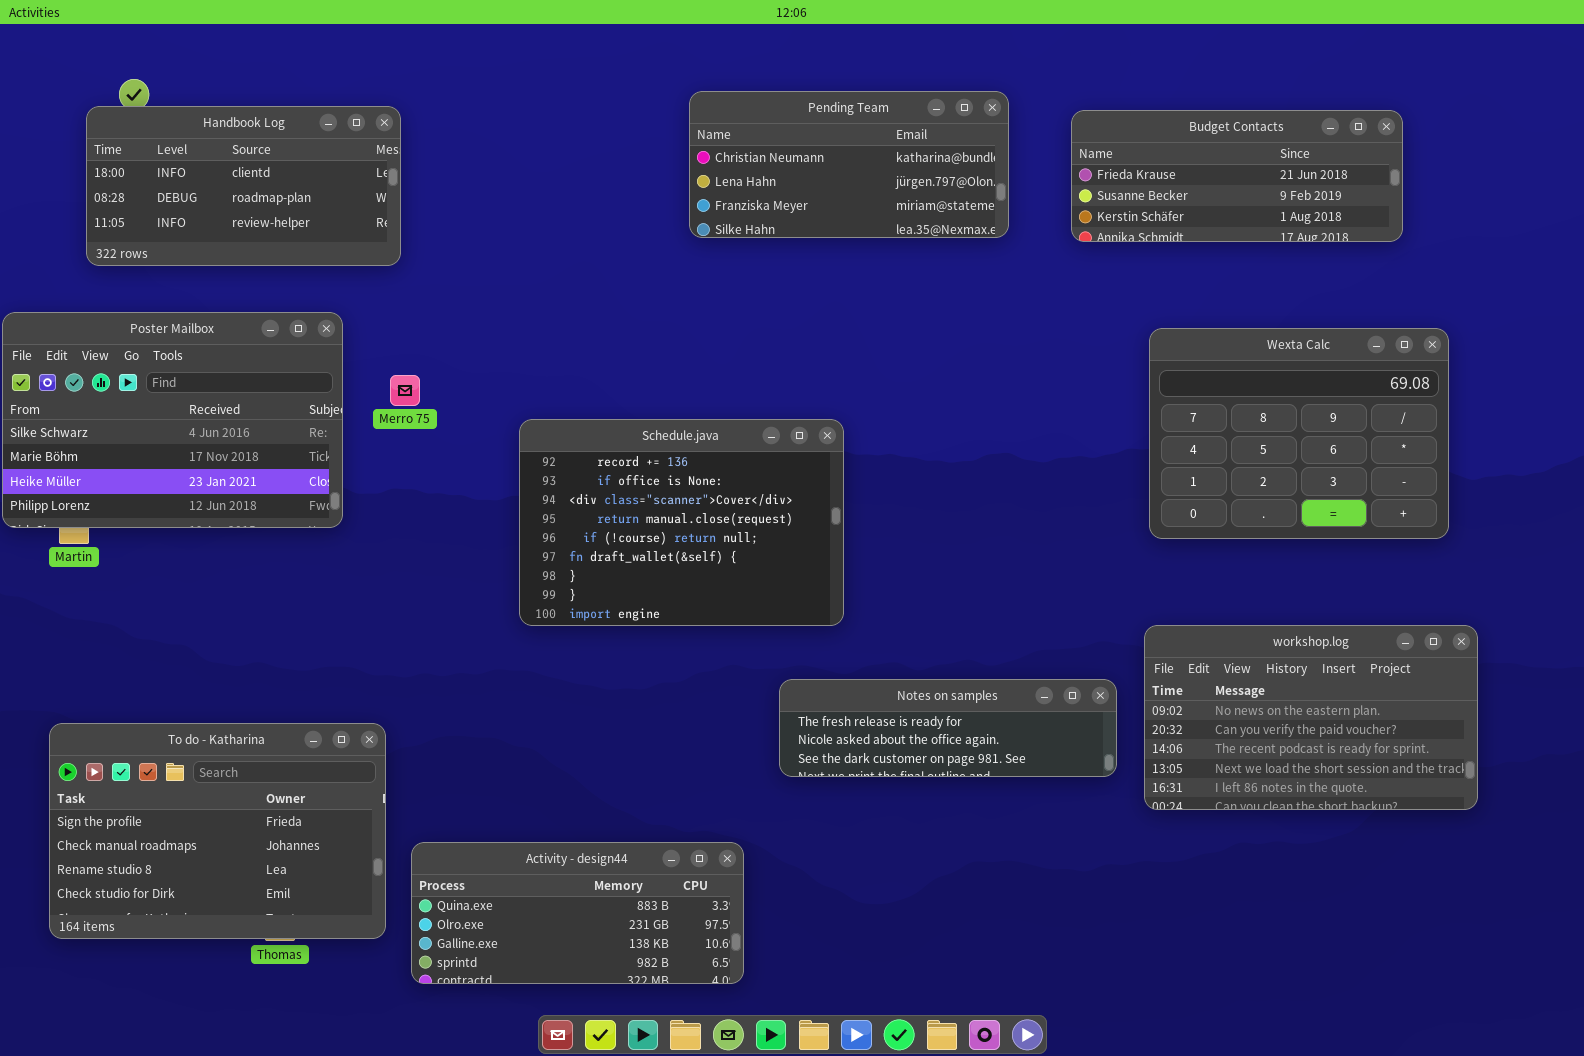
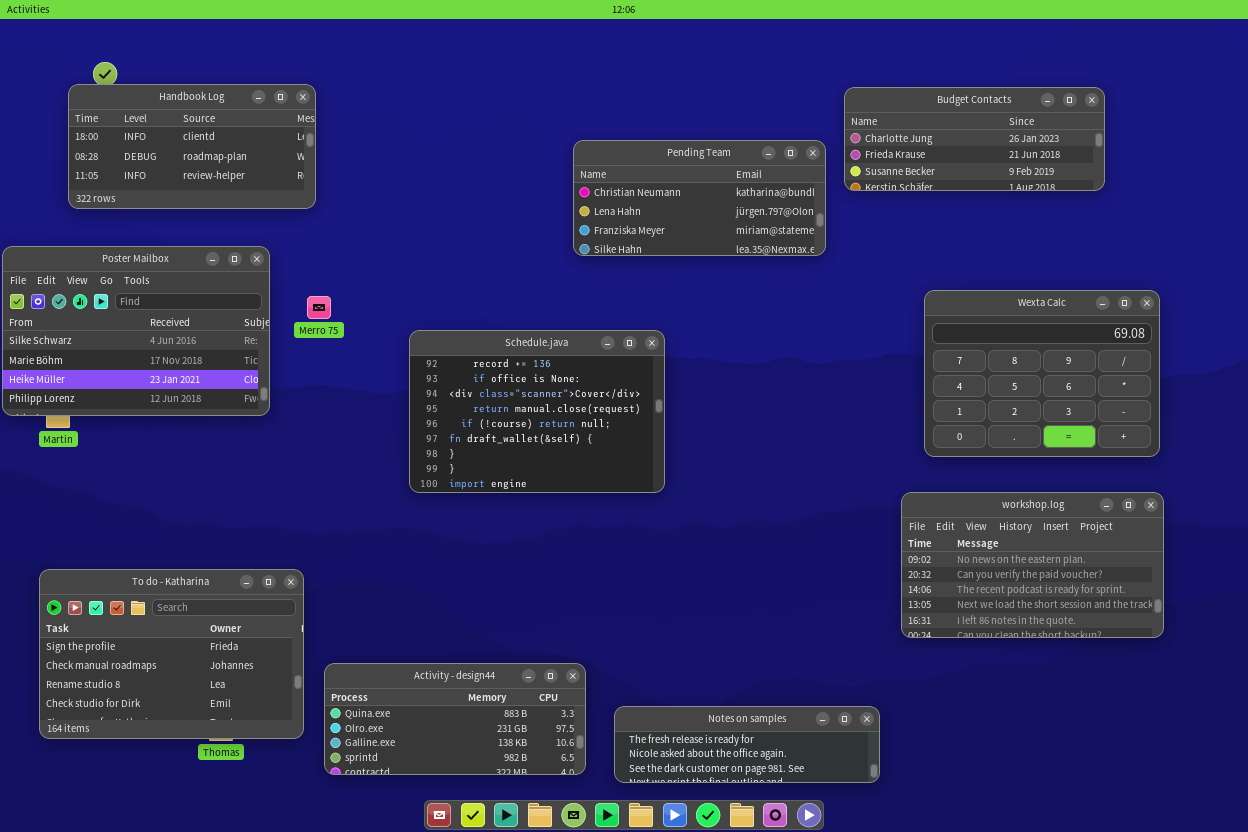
Pending Team: [689,91,1009,238] -> [573,140,826,256], moved
Budget Contacts: [1071,110,1403,242] -> [844,87,1105,191], scrolled up 1 row
Wexta Calc: [1149,328,1449,539] -> [924,290,1160,457], moved
Notes on samples: [779,679,1117,777] -> [614,706,880,783], moved

